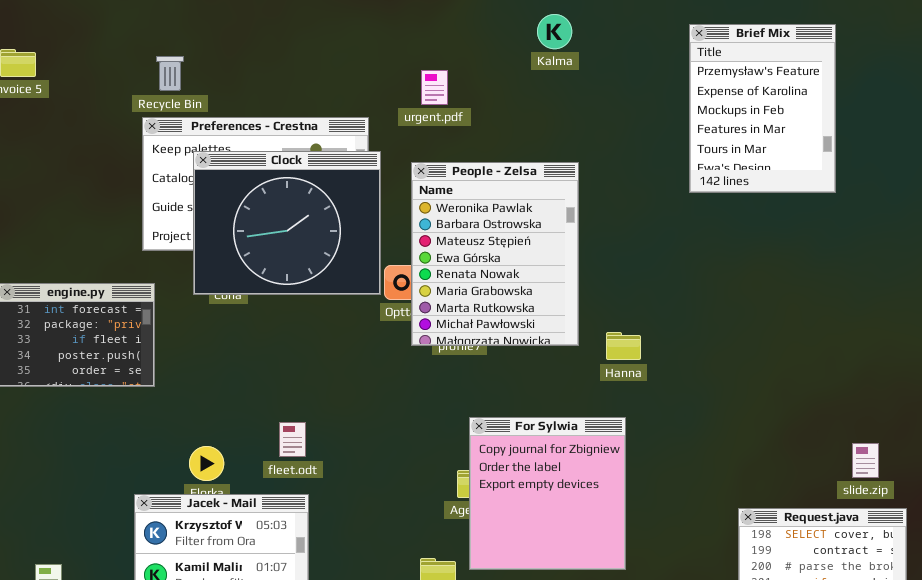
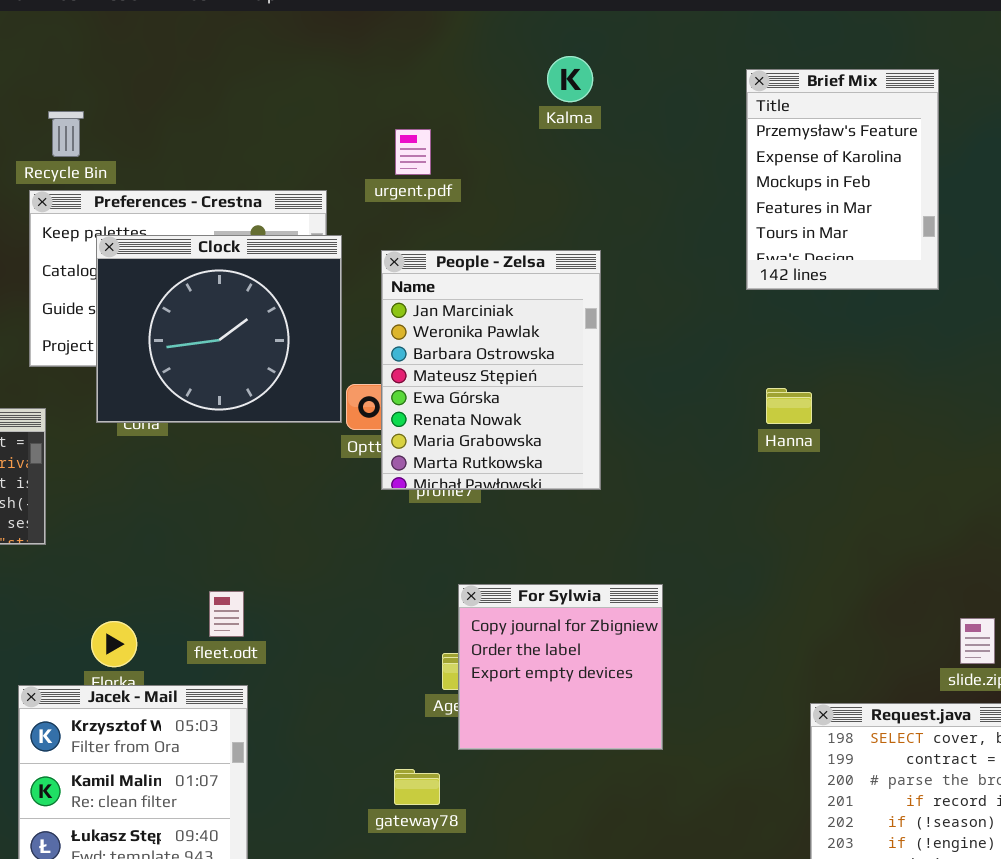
People - Zelsa: [411,162,579,346] -> [381,250,601,490], scrolled up 1 row
Hanna: [606,332,641,360] -> [766,388,812,424], moved
For Sylwia: [469,417,626,570] -> [458,584,663,750], resized

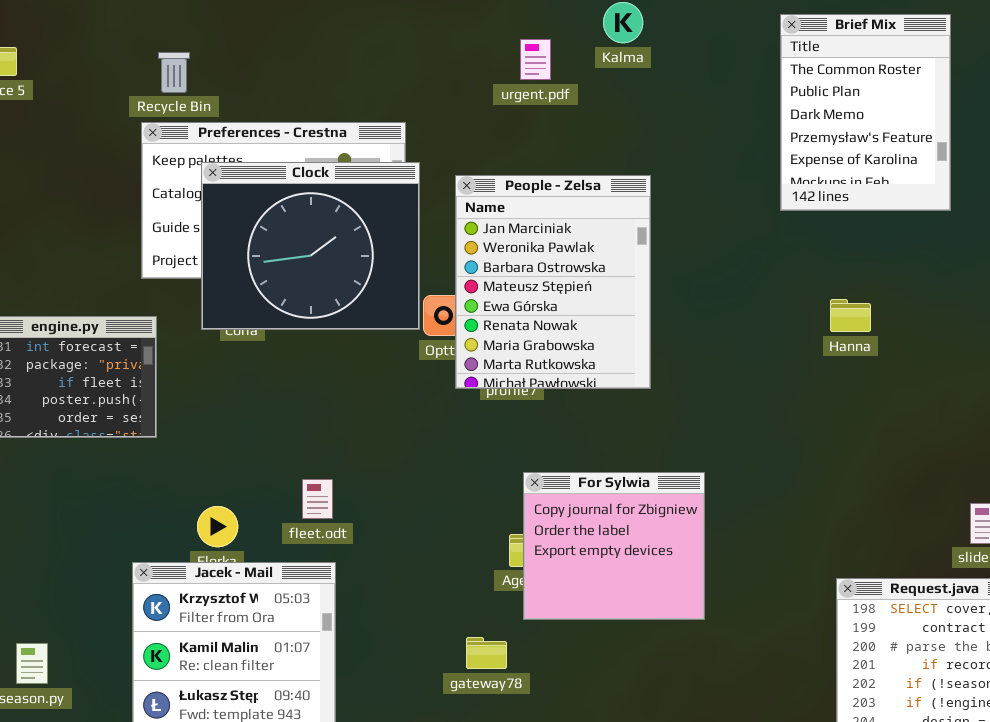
Brief Mix: [746,69,939,290] -> [780,14,951,211], scrolled up 3 rows
urgent.pdf: [395,129,431,175] -> [520,39,551,80], moved
Hanna: [766,388,812,424] -> [830,299,871,332], moved

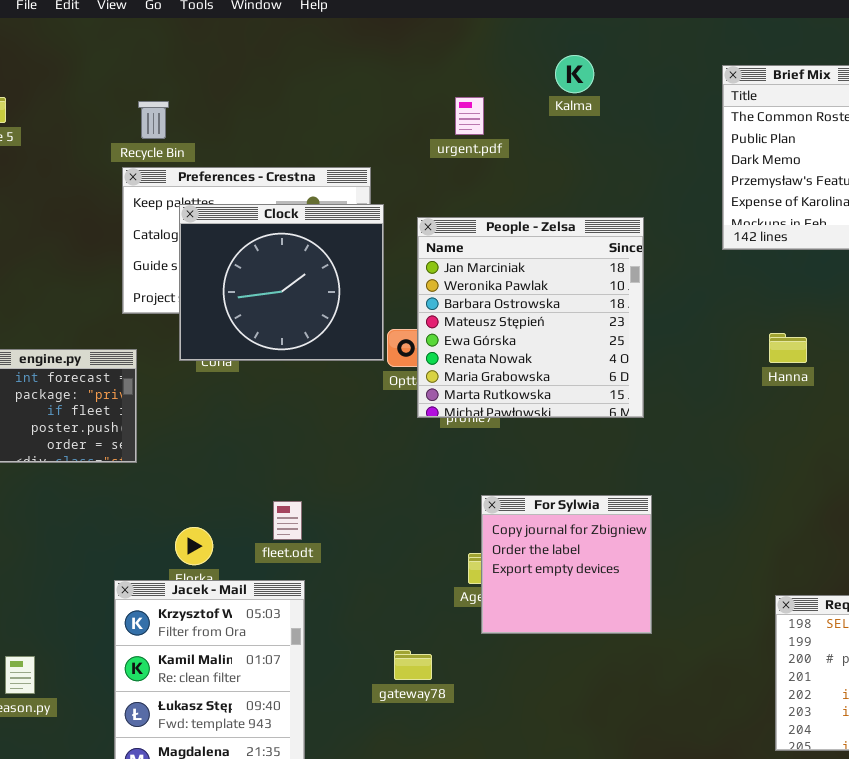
urgent.pdf: [520,39,551,80] -> [455,97,484,135], moved
People - Zelsa: [455,175,651,389] -> [417,217,644,418], resized
gateway78: [466,637,507,669] -> [394,650,432,680], moved

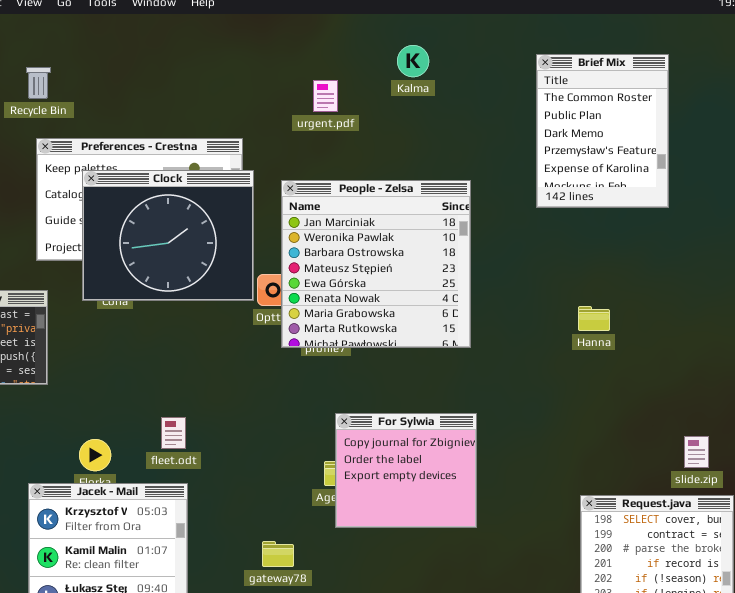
Recycle Bin: [138,101,169,139] -> [26,67,51,99], moved
Hanna: [769,333,807,363] -> [578,306,610,331], moved

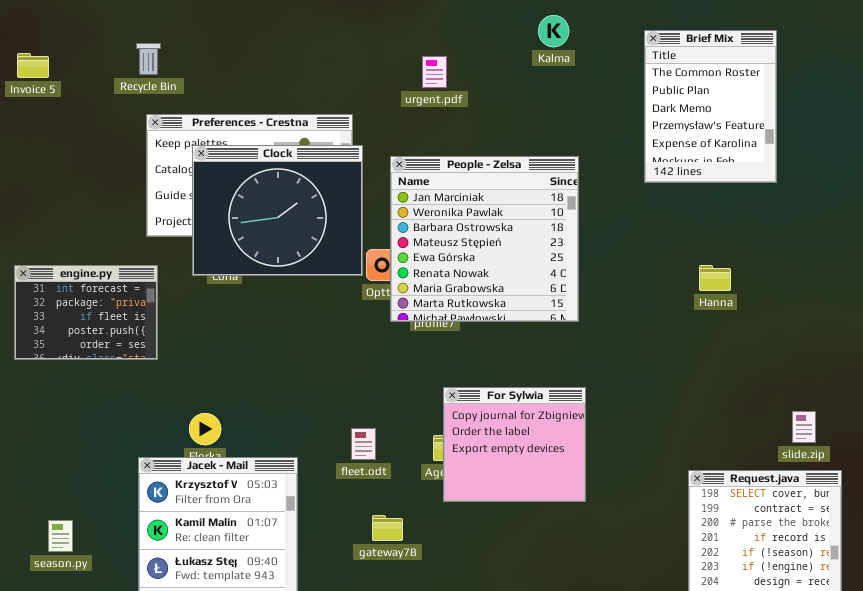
Kalma: [397,45,429,77] -> [538,15,569,47], moved
Hanna: [578,306,610,331] -> [699,265,731,291], moved
fleet.odt: [161,417,186,449] -> [351,428,376,460], moved

